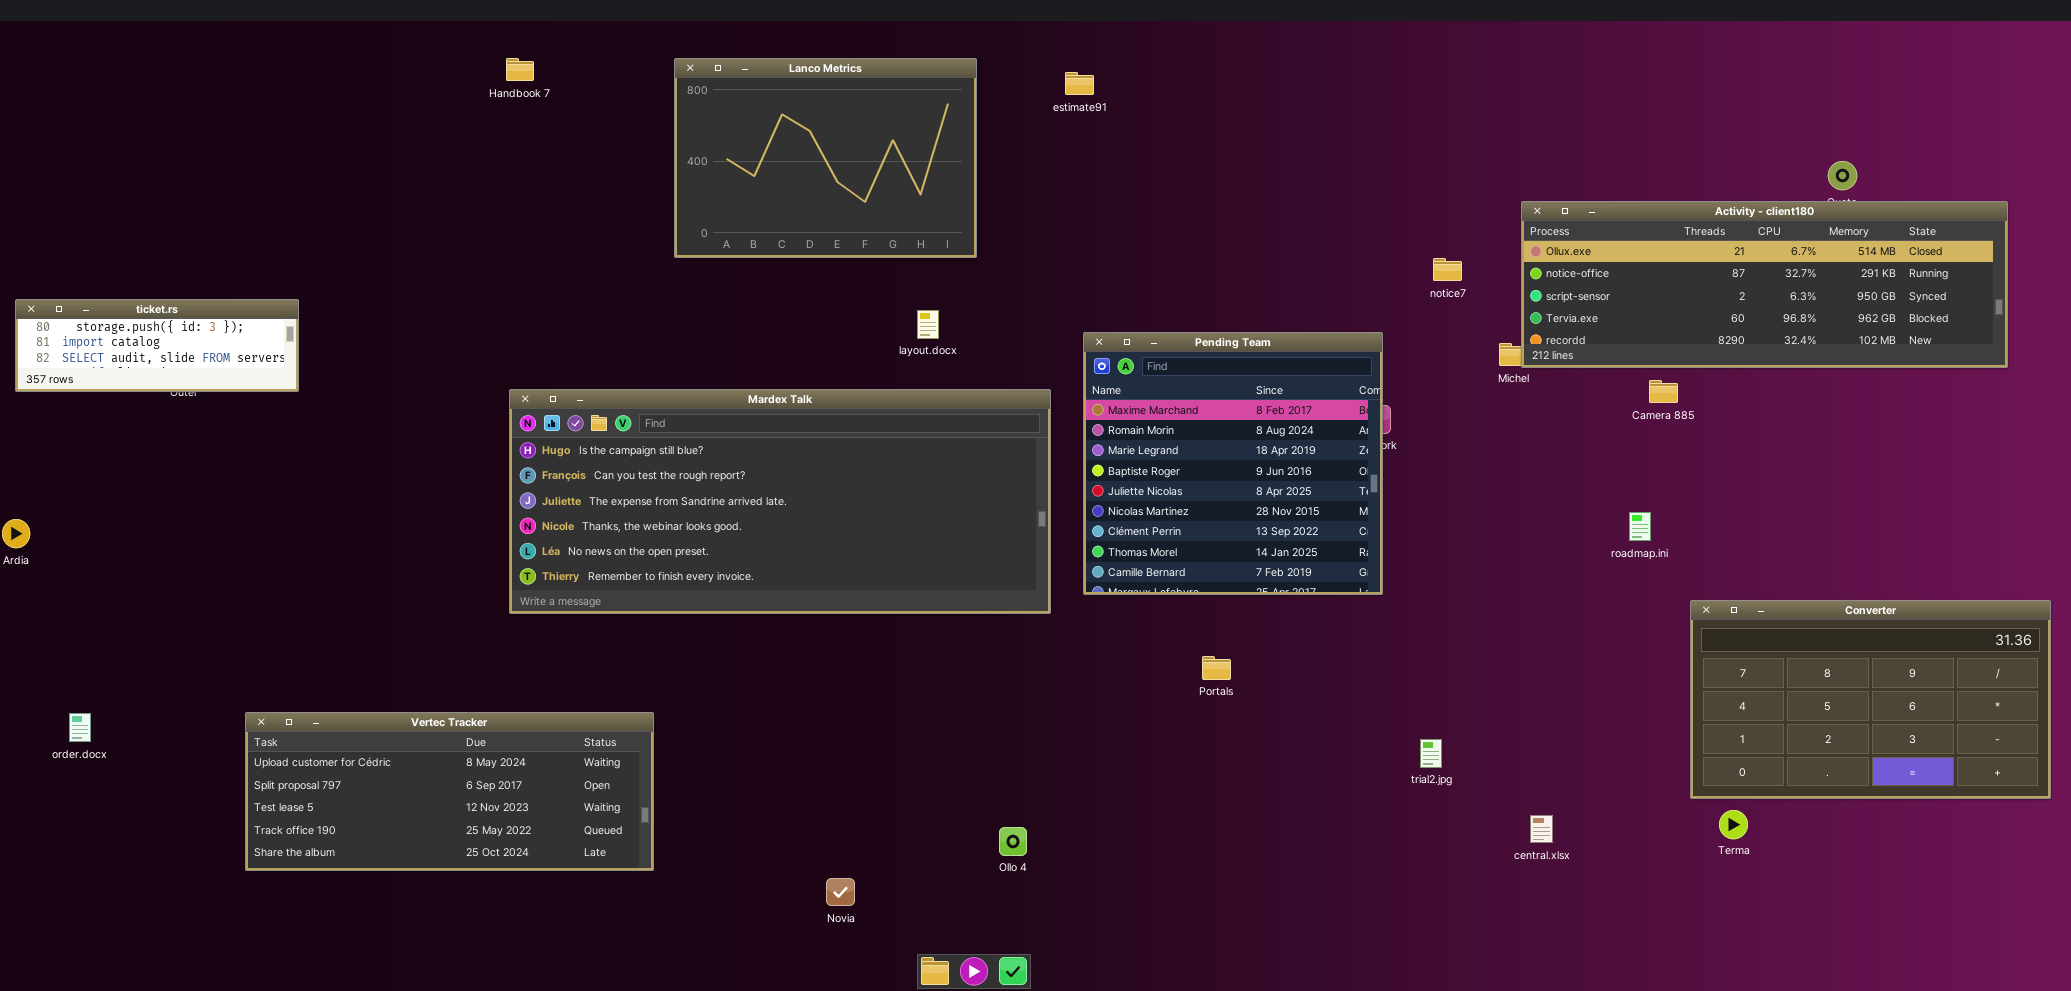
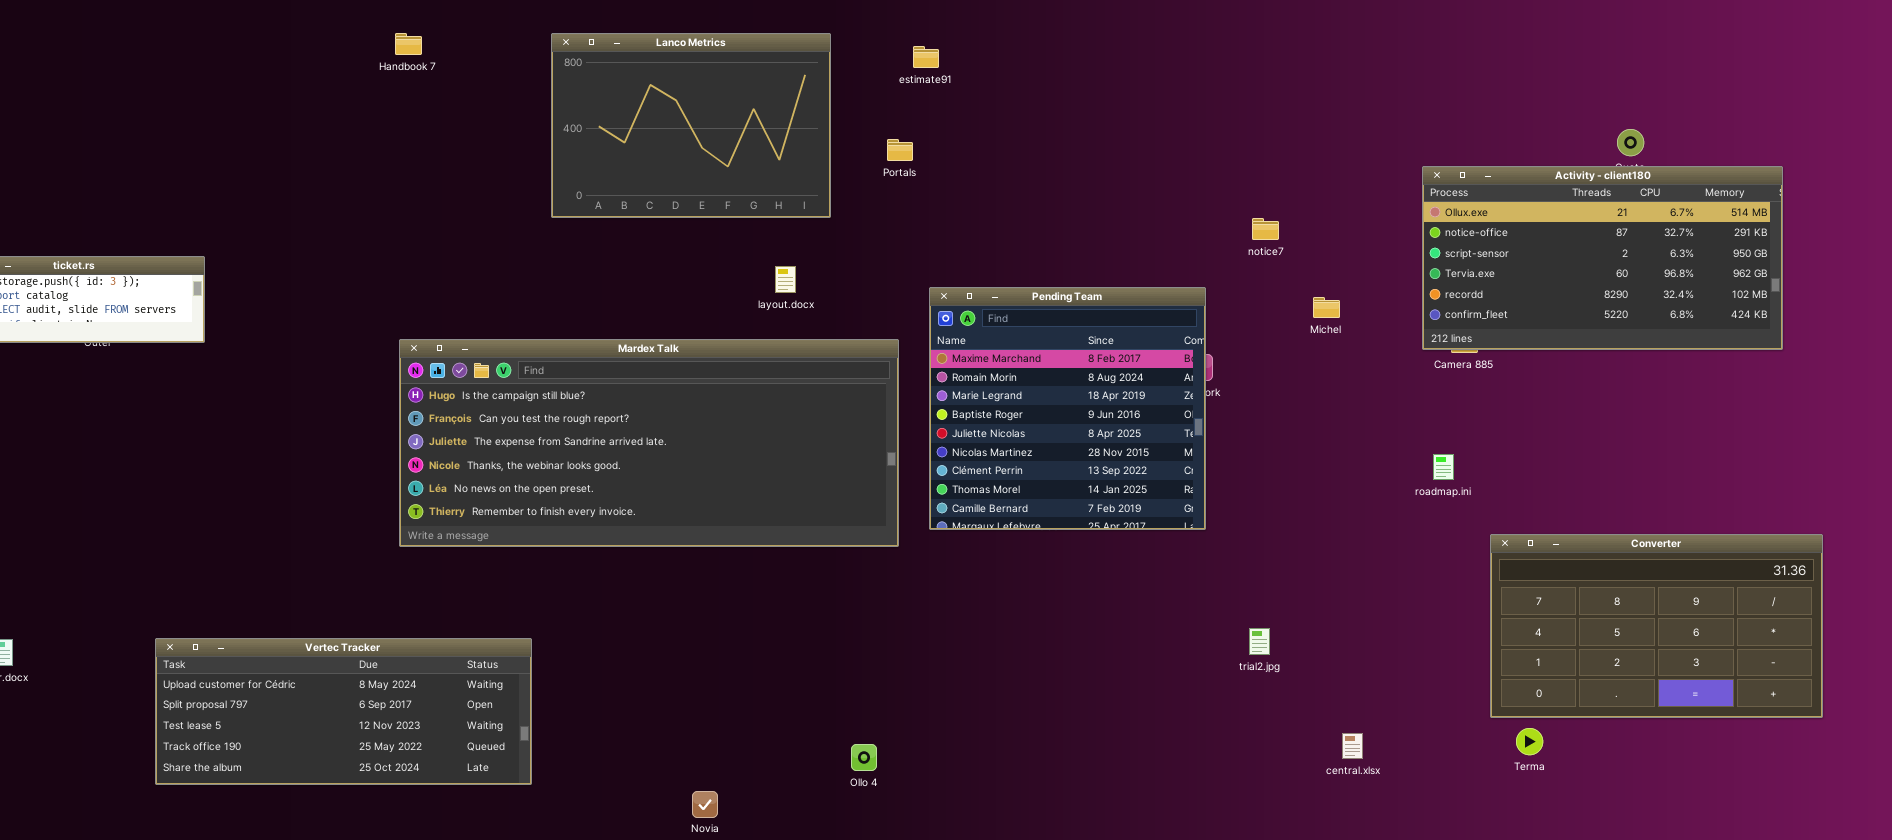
Activity - client180: [1521,201,2008,368] -> [1422,166,1783,350], resized
Portals: [1202,656,1231,680] -> [887,139,913,161], moved
trial2.jpg: [1420,739,1442,768] -> [1249,628,1270,655], moved

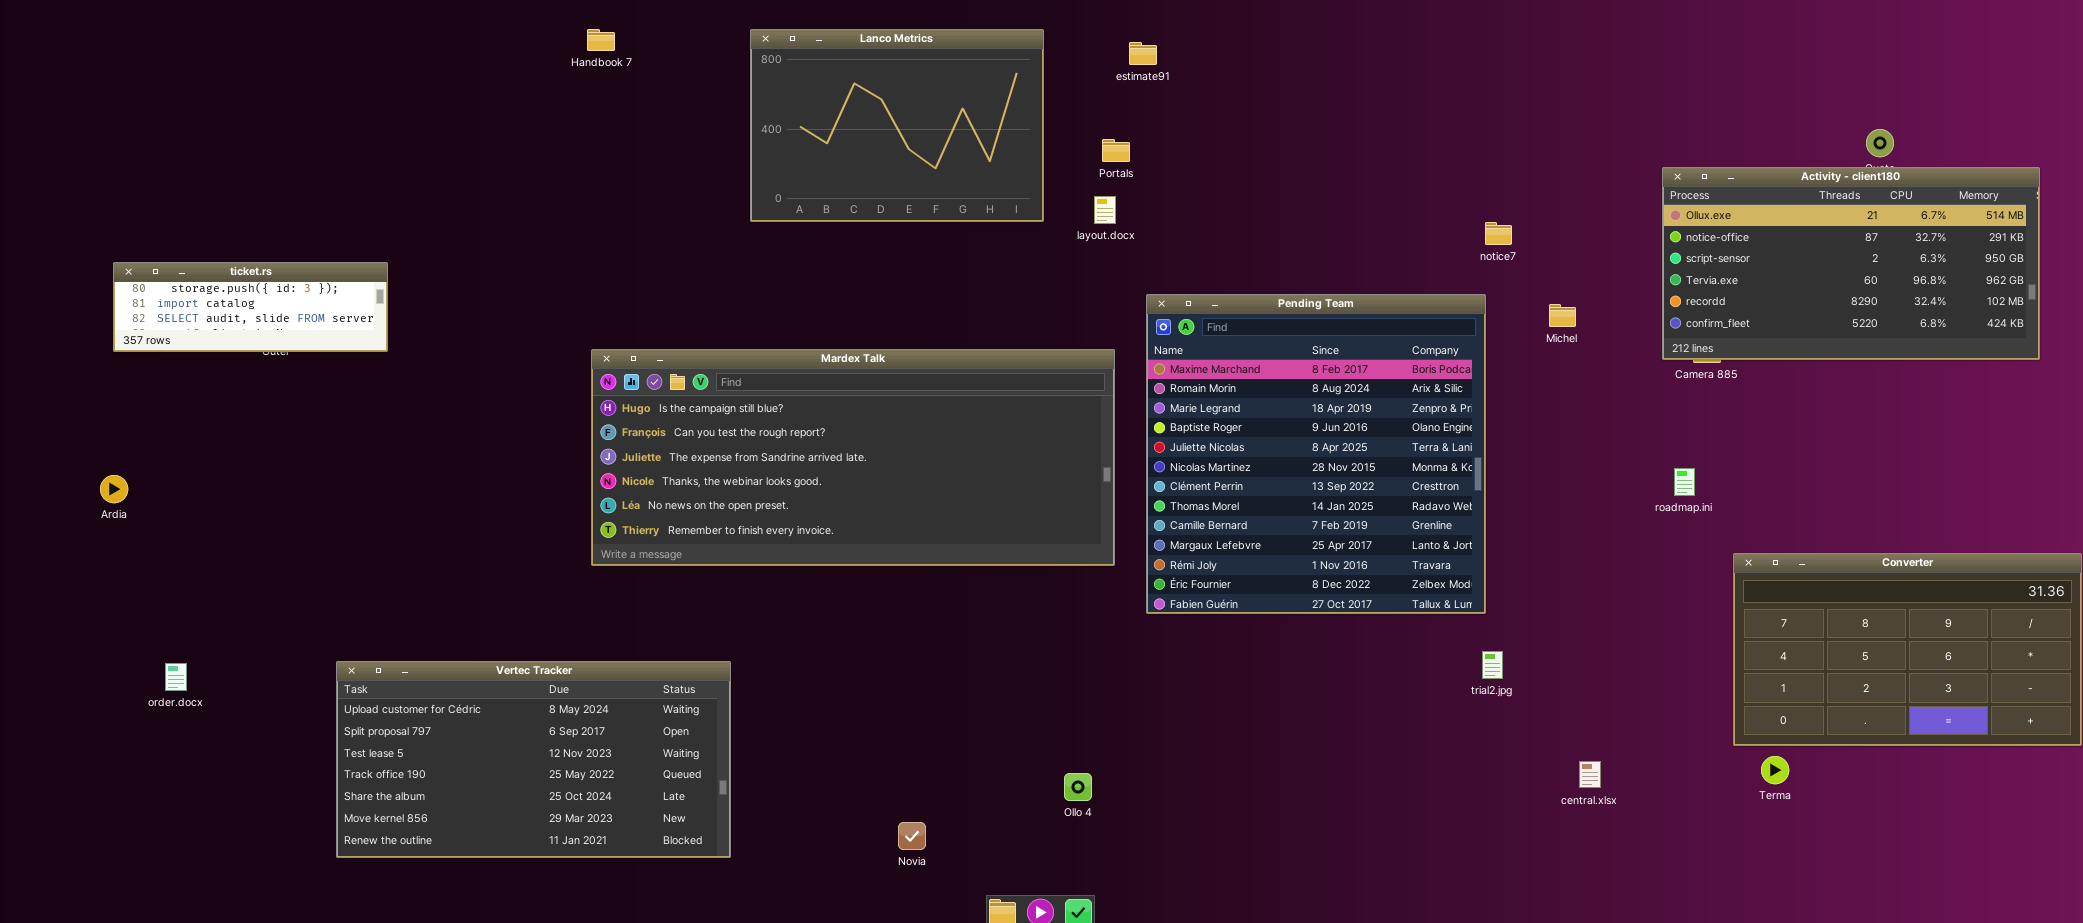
layout.docx: [775,266,796,293] -> [1094,196,1116,224], moved
Pending Team: [929,287,1206,530] -> [1146,294,1486,614], resized
Vertec Tracker: [155,638,532,785] -> [336,661,731,858], resized

